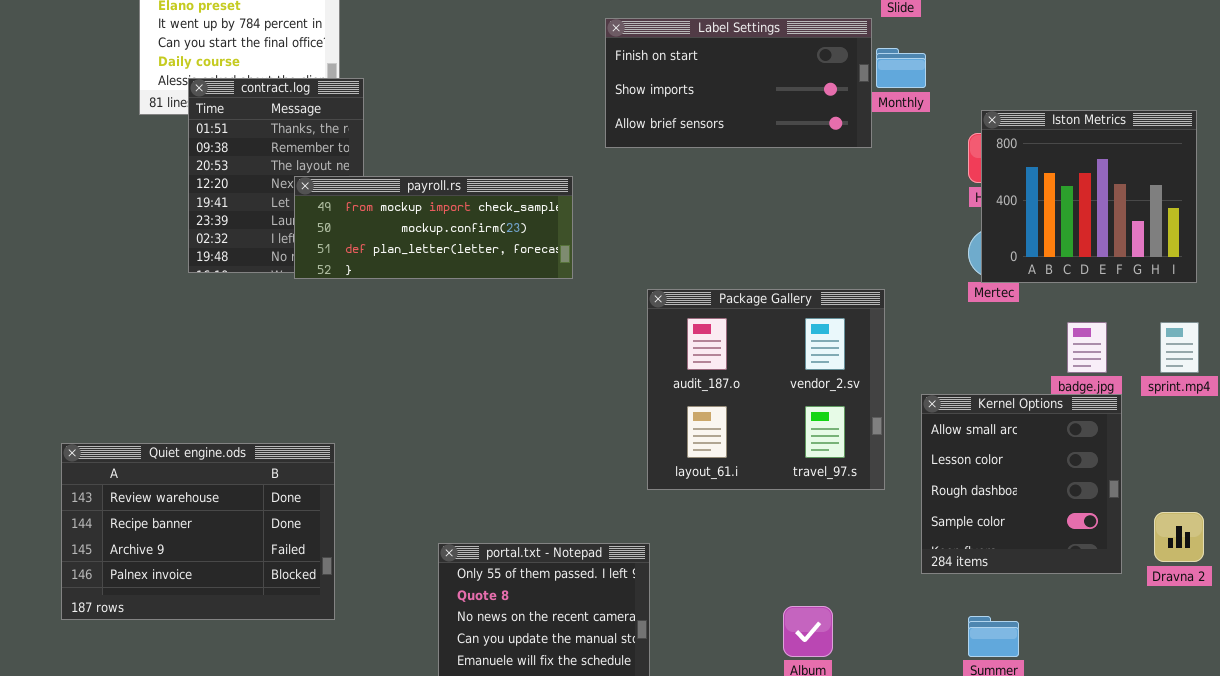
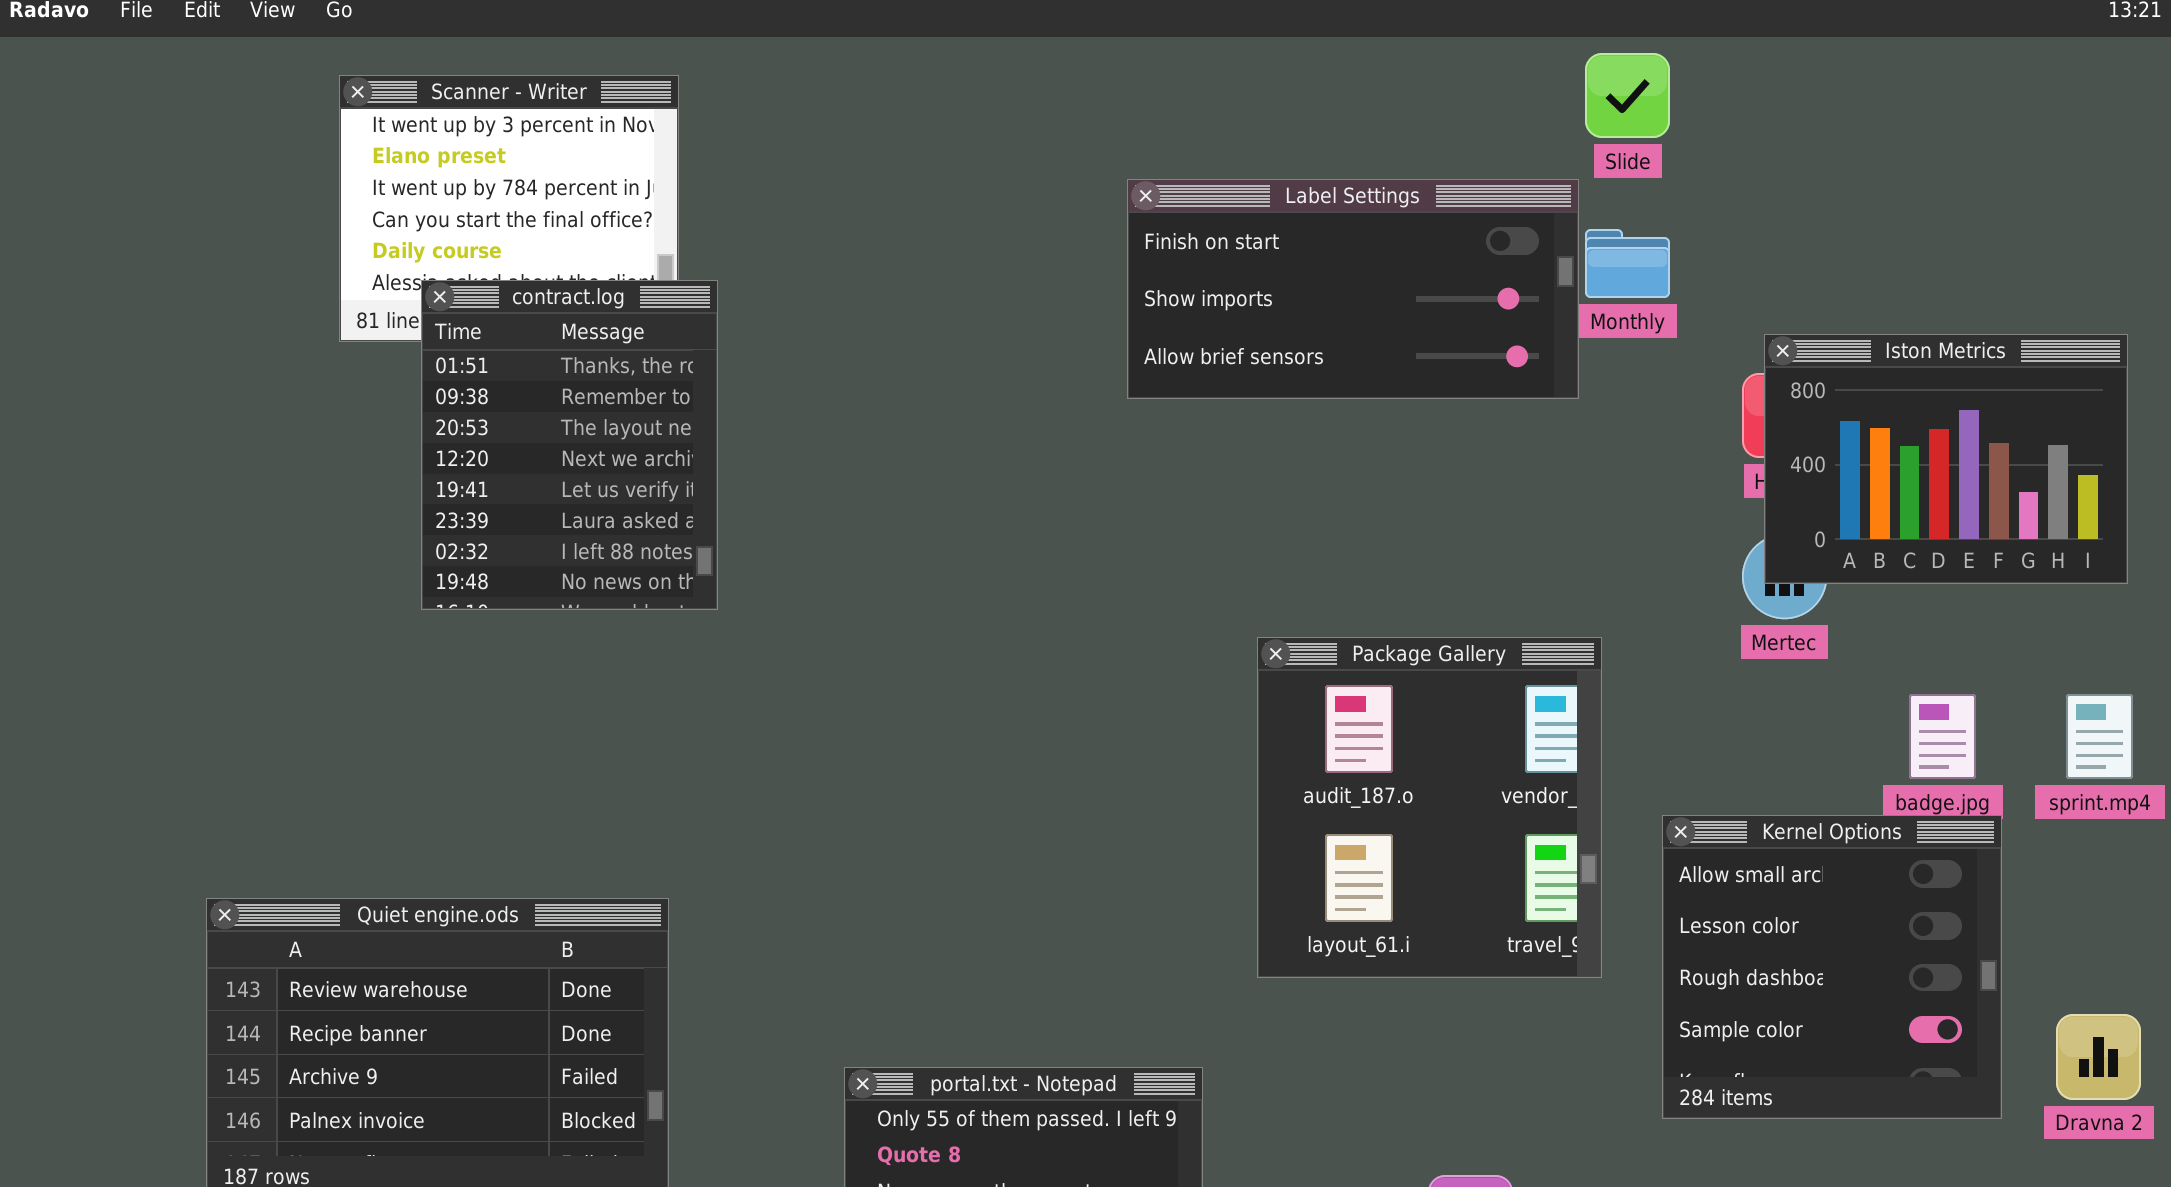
Iston Metrics: [981,110,1197,283] -> [1764,334,2128,584], resized
payroll.rs: [294,176,573,279] -> none, closed
Package Gallery: [647,289,885,490] -> [1257,637,1602,978], resized

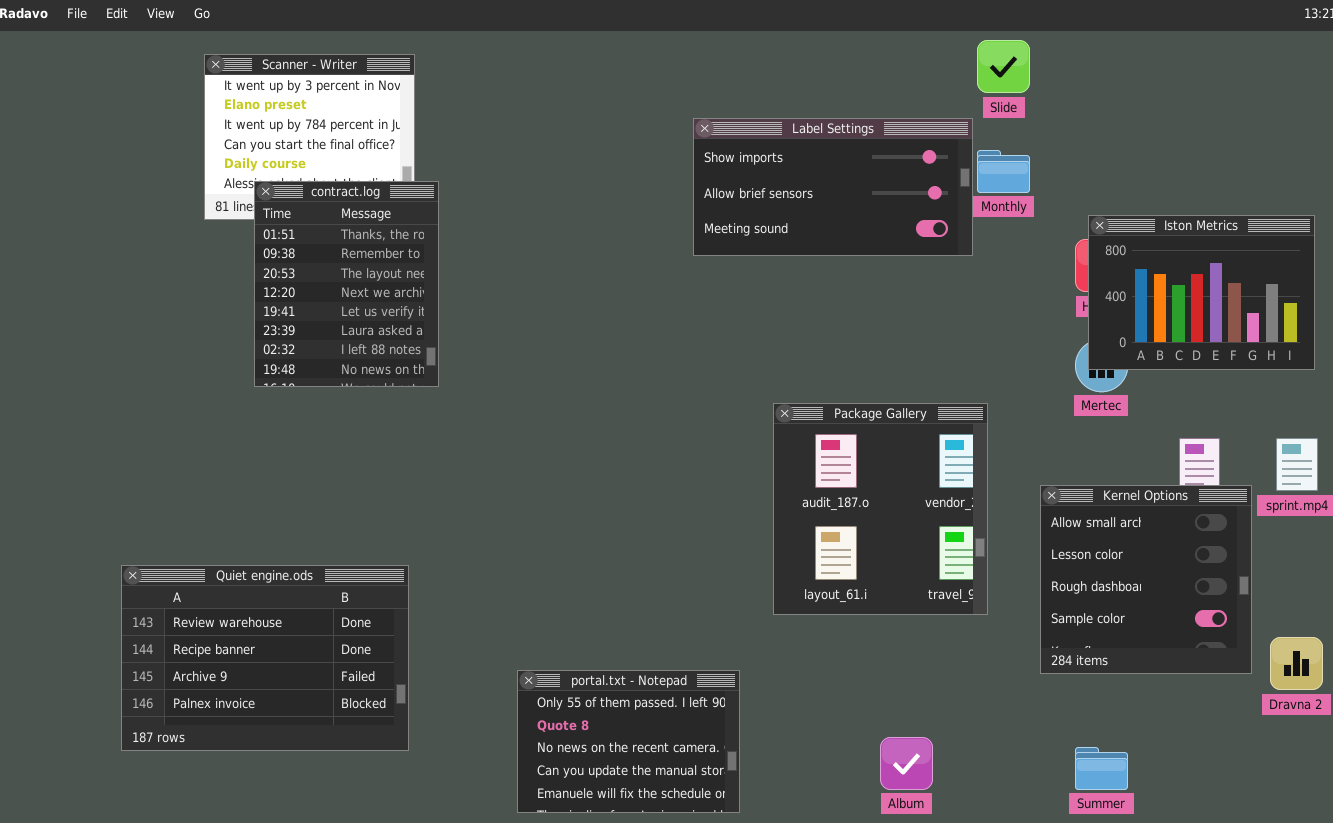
Label Settings: [1127,179,1579,399] -> [693,118,973,256], scrolled down 1 row
Kernel Options: [1662,815,2002,1119] -> [1040,485,1252,674], moved

